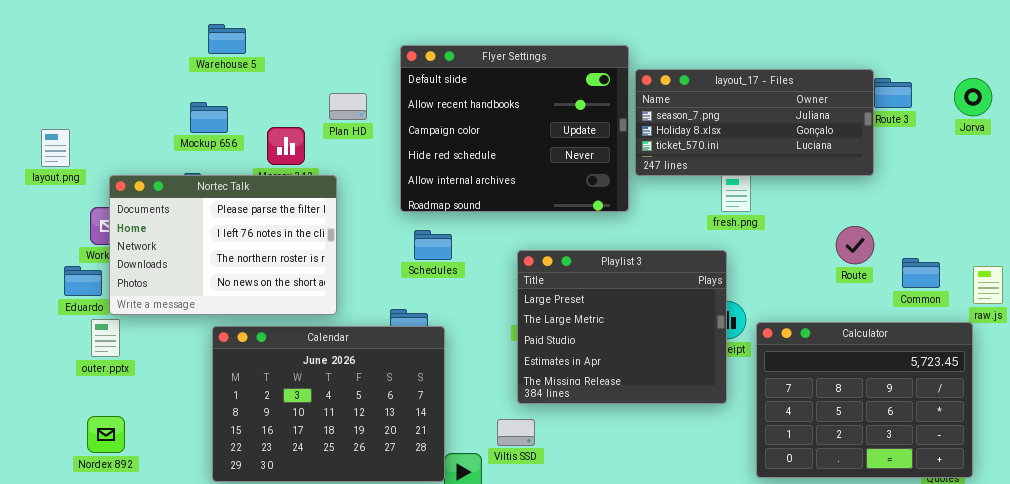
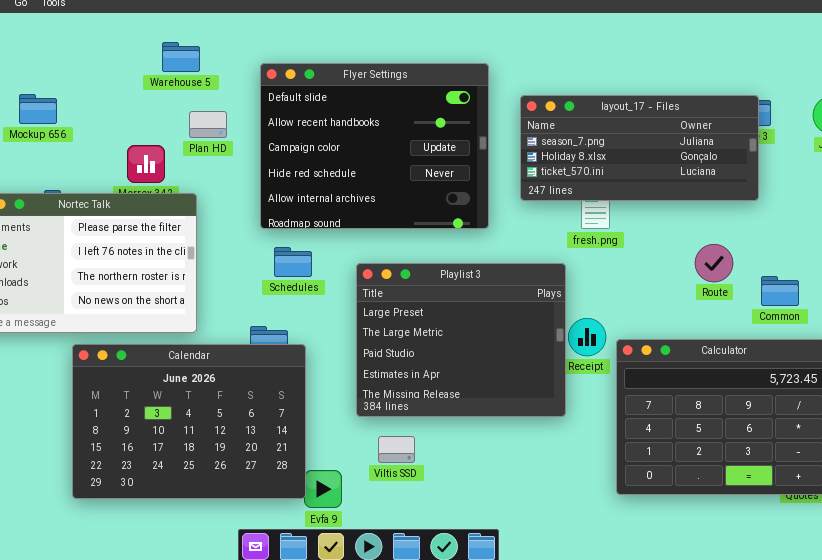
Warehouse 5: [208,24,246,54] -> [162,42,200,72], moved
layout_17 - Files: [635,69,874,176] -> [520,95,759,201], moved
Mockup 656: [190,102,228,133] -> [19,94,57,124], moved
Playlist 3: [517,250,727,404] -> [356,263,566,417], moved
Viltis SSD: [497,419,535,446] -> [378,436,415,463], moved

